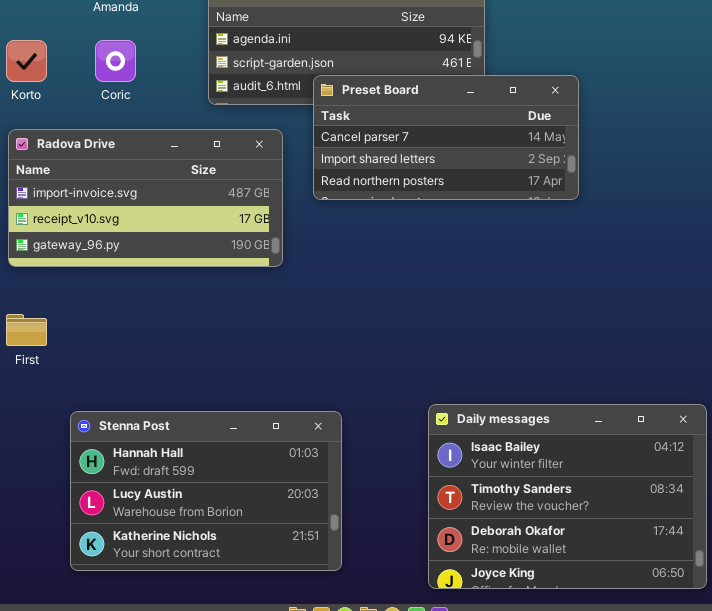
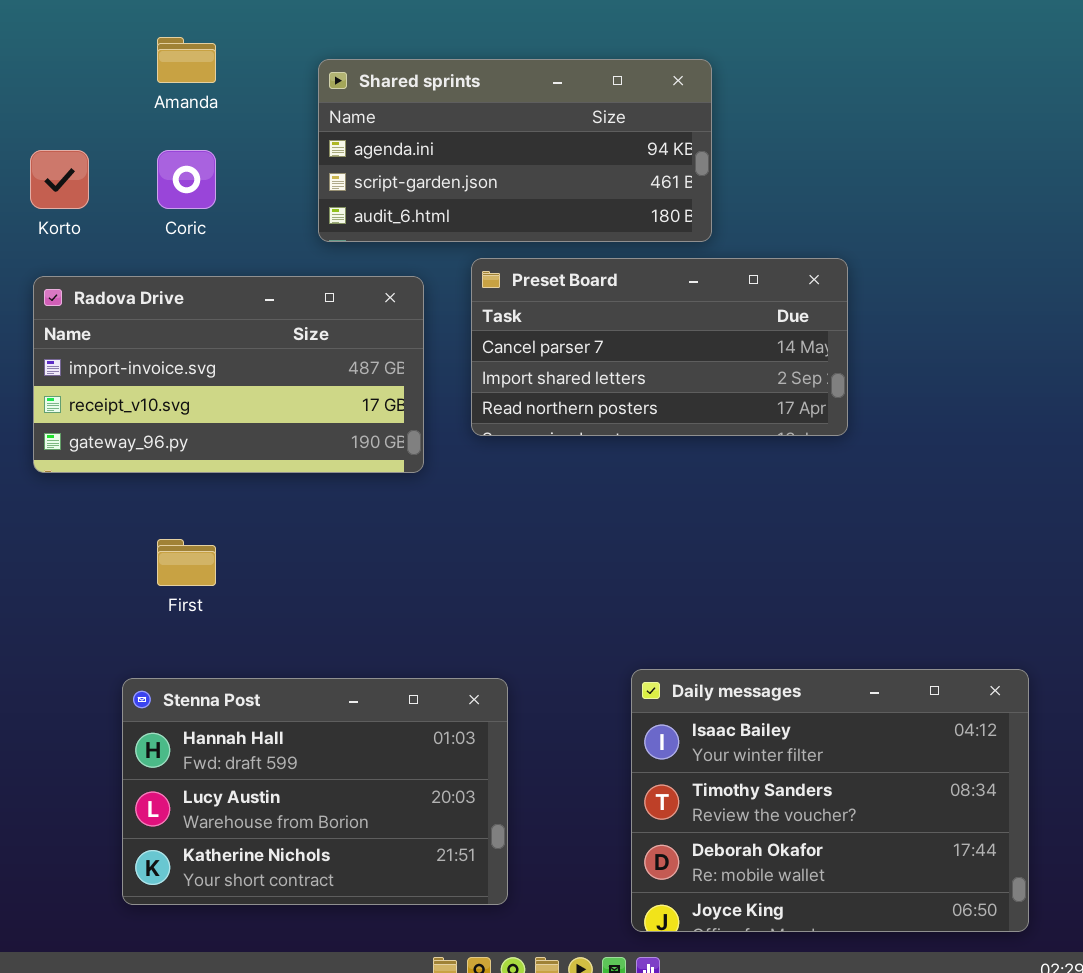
Preset Board: [313,75,579,200] -> [471,258,848,436], moved
First: [6,314,47,346] -> [157,539,216,586], moved

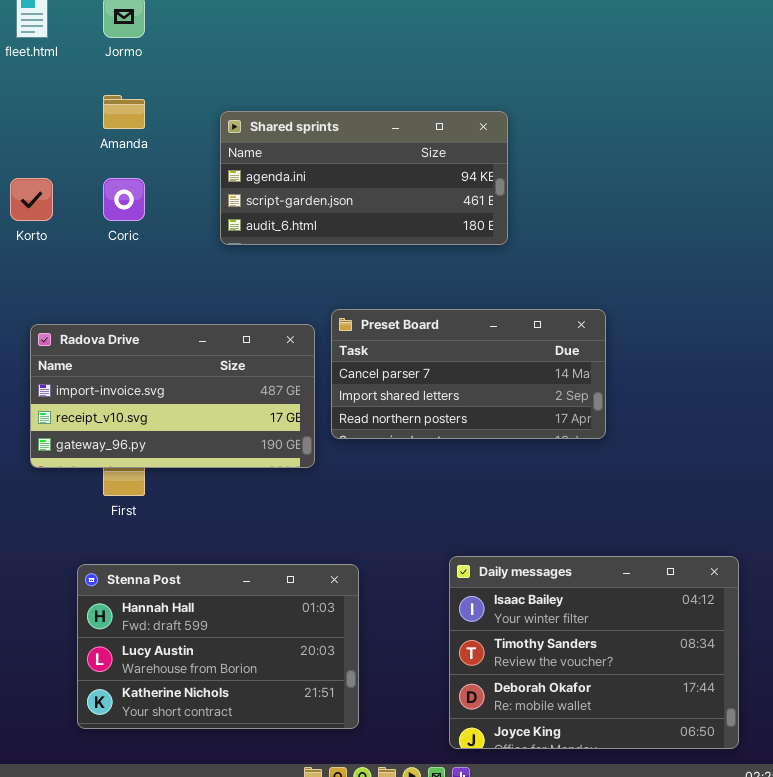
Preset Board: [471,258,848,436] -> [331,309,606,439], moved
Radova Drive: [33,276,424,473] -> [30,324,315,468], moved

